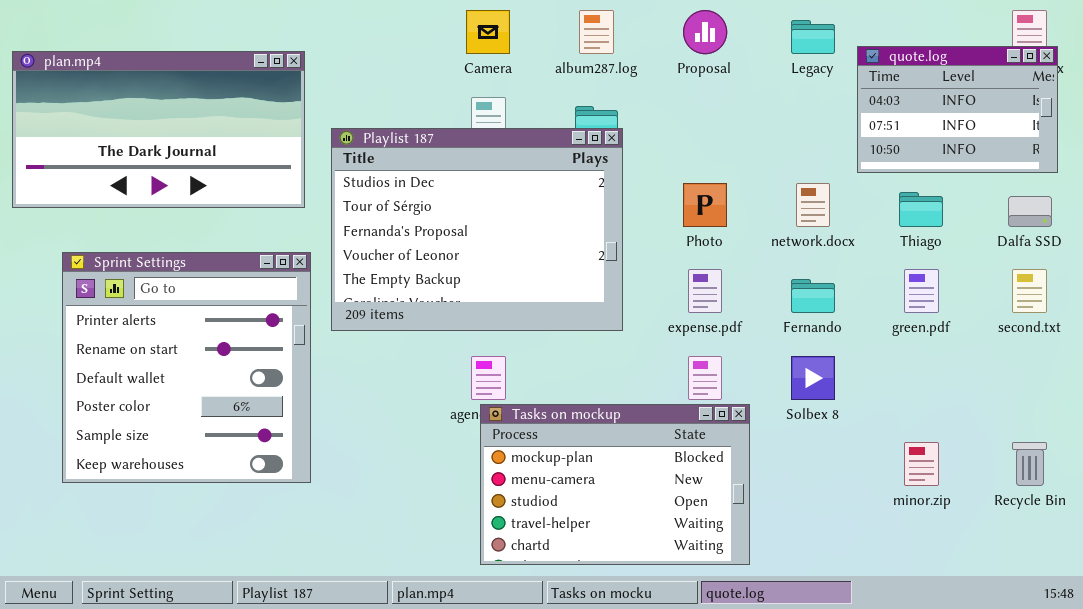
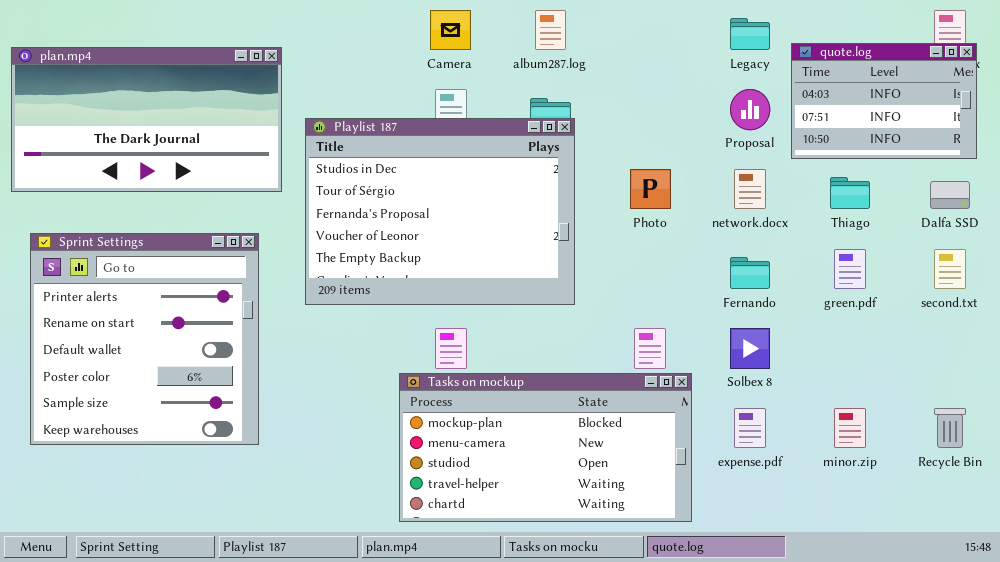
Proposal: [683,10,727,54] -> [730,89,770,130], moved
Sprint Settings: [62,252,311,483] -> [30,233,259,445], moved
expense.pdf: [688,269,722,313] -> [734,408,766,448], moved
Tasks on mockup: [480,404,750,565] -> [399,373,692,522], resized

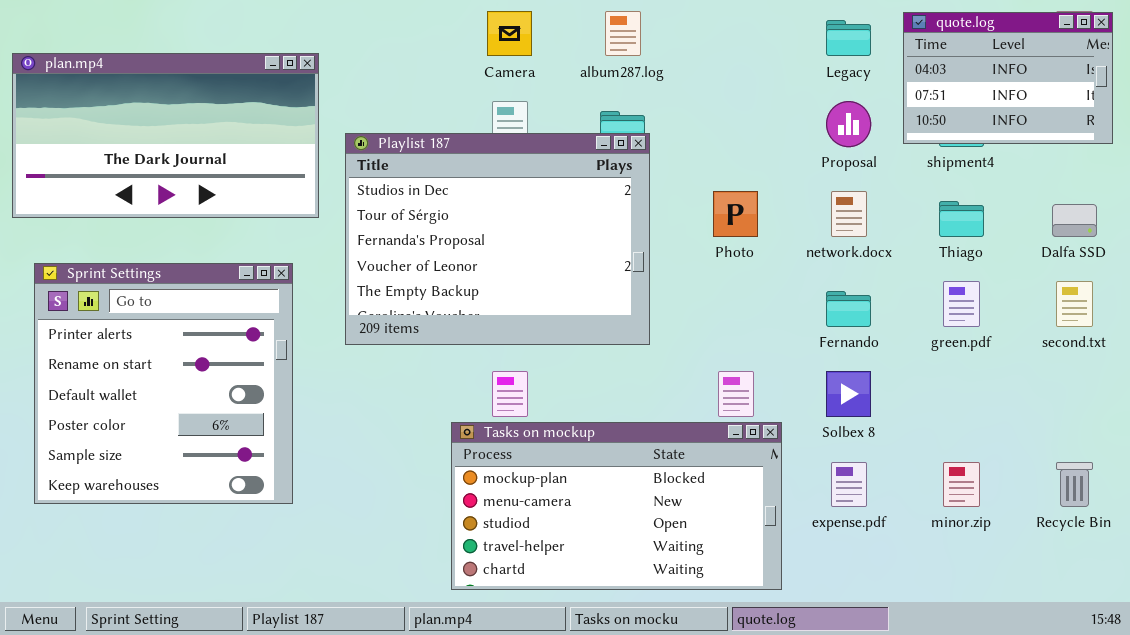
quote.log: [791,43,977,159] -> [903,12,1113,144], moved

